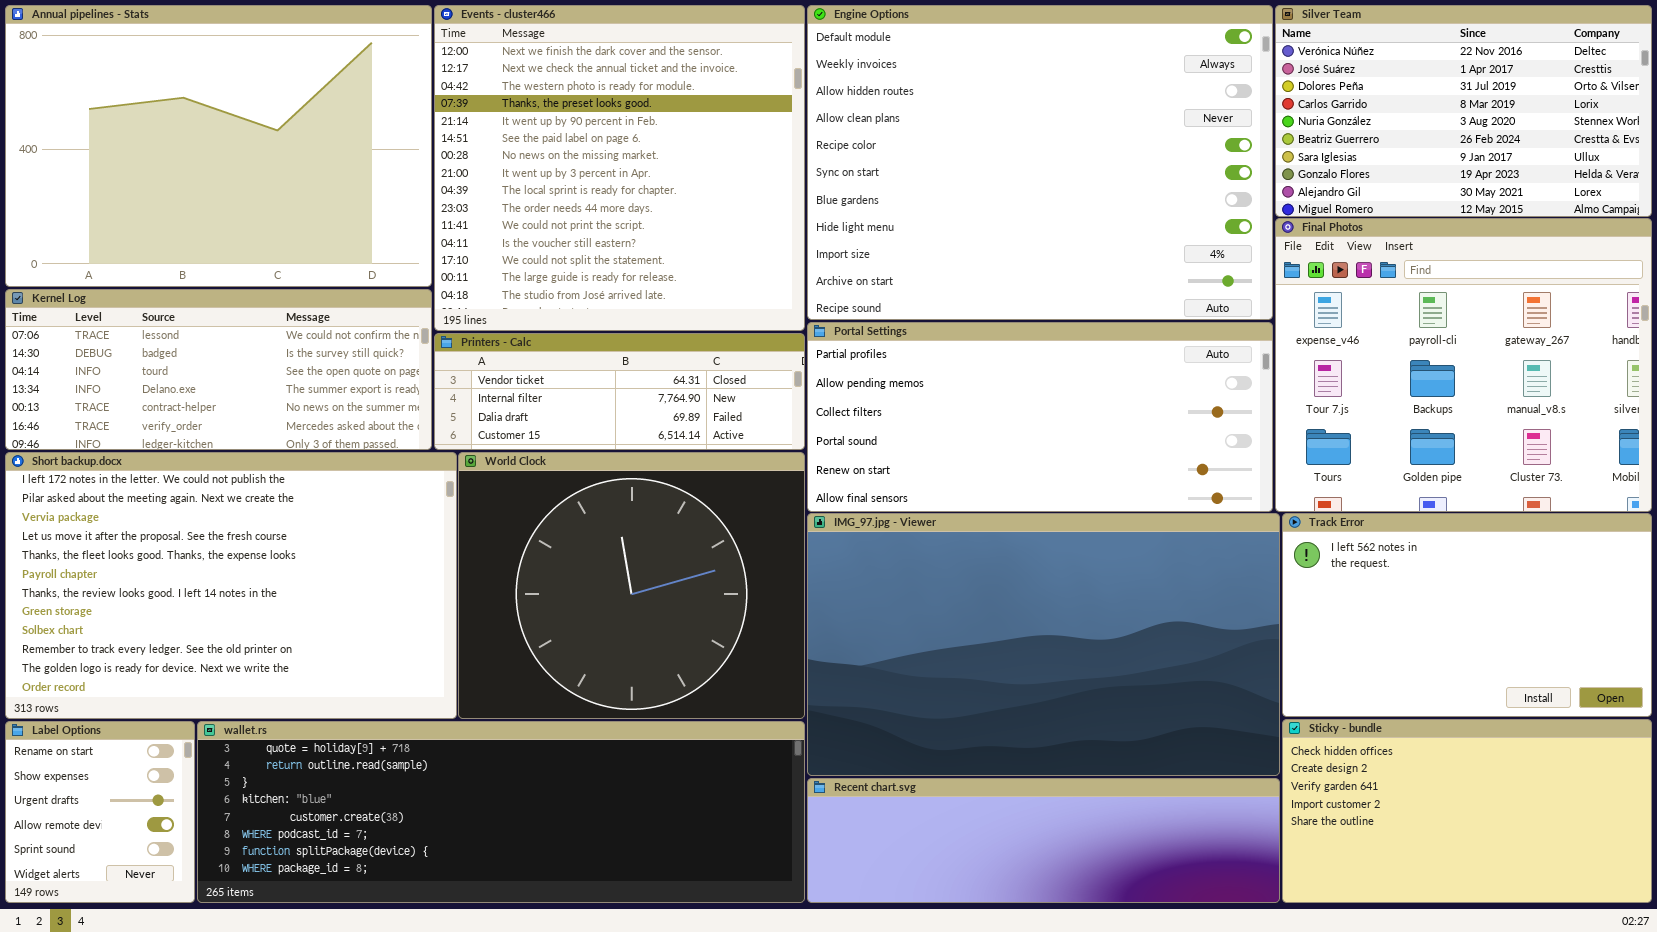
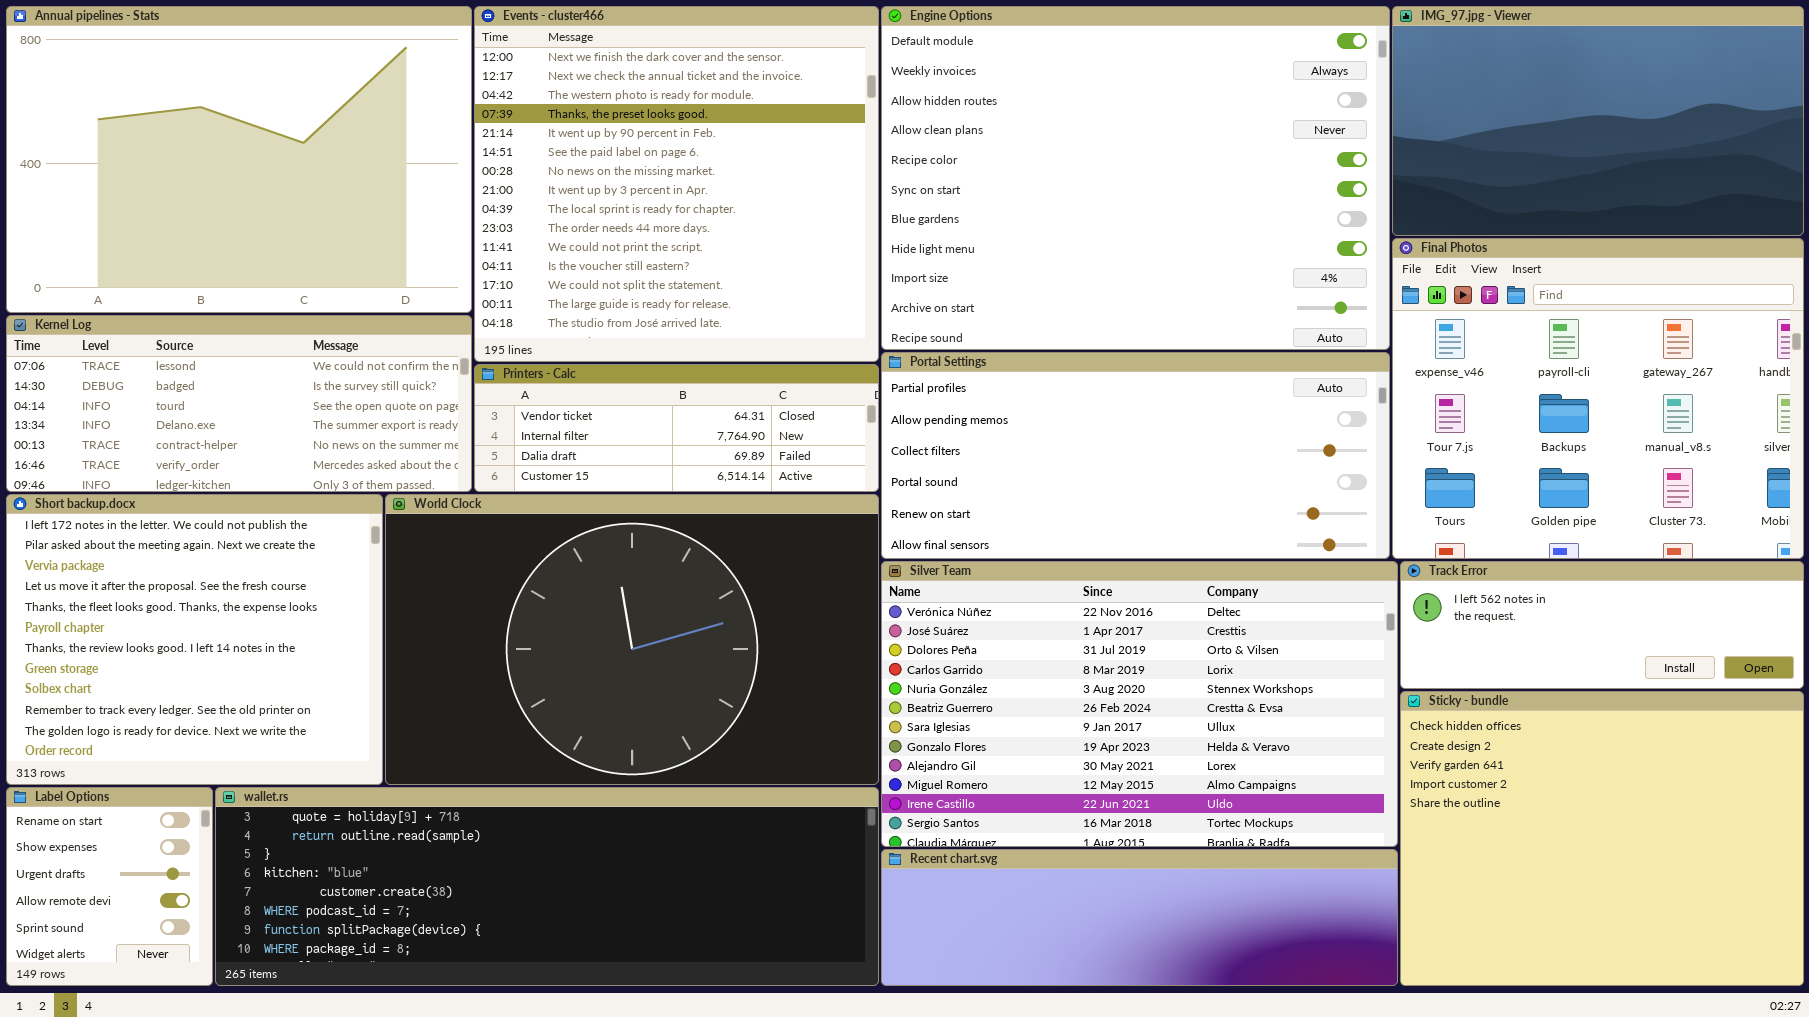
Silver Team: [1275,5,1652,217] -> [881,561,1398,847], moved, resized
Short backup.docx: [5,452,457,719] -> [6,494,383,785], resized
World Clock: [458,452,805,719] -> [385,494,879,785], resized
IMG_97.jpg - Viewer: [807,513,1280,776] -> [1392,6,1804,236], moved, resized
Track Error: [1282,513,1652,717] -> [1400,561,1804,689], resized
Sticky - bundle: [1282,719,1652,903] -> [1400,691,1804,986], resized

